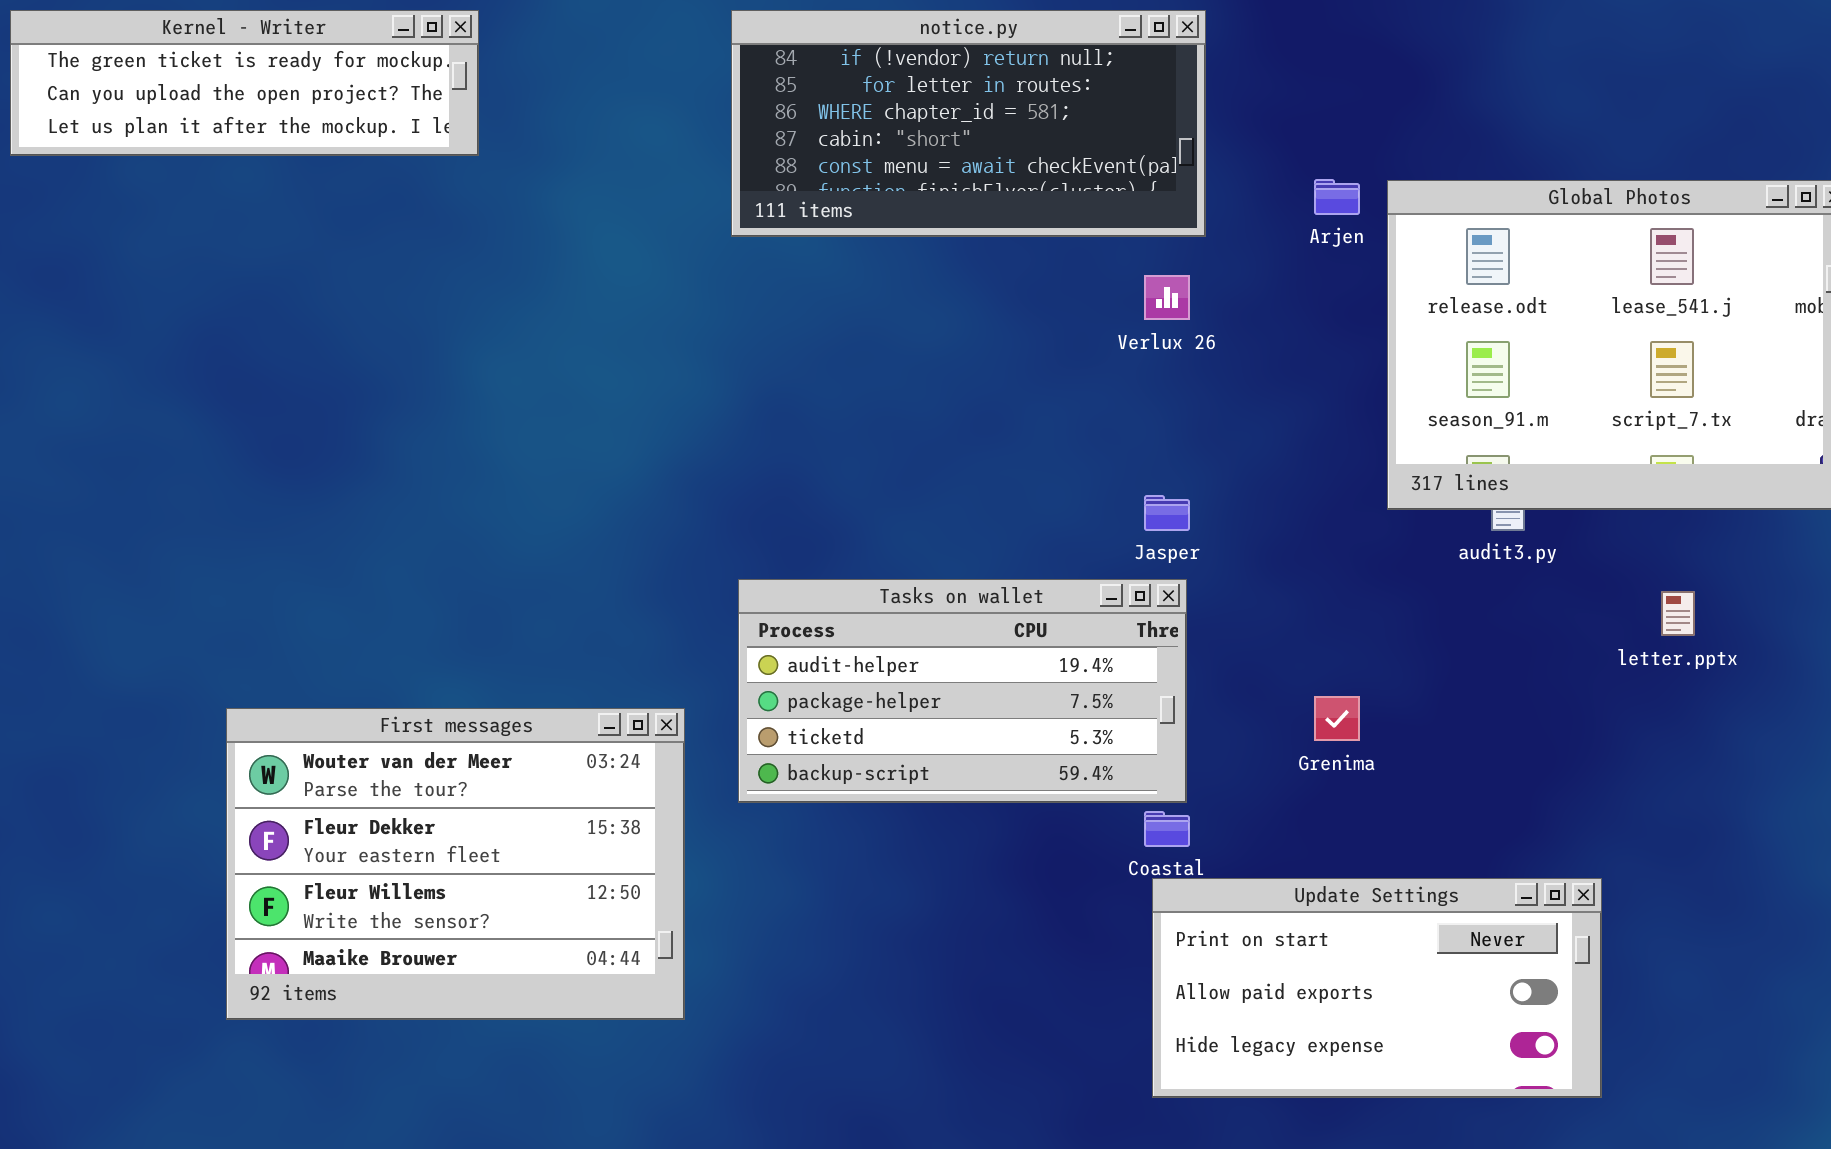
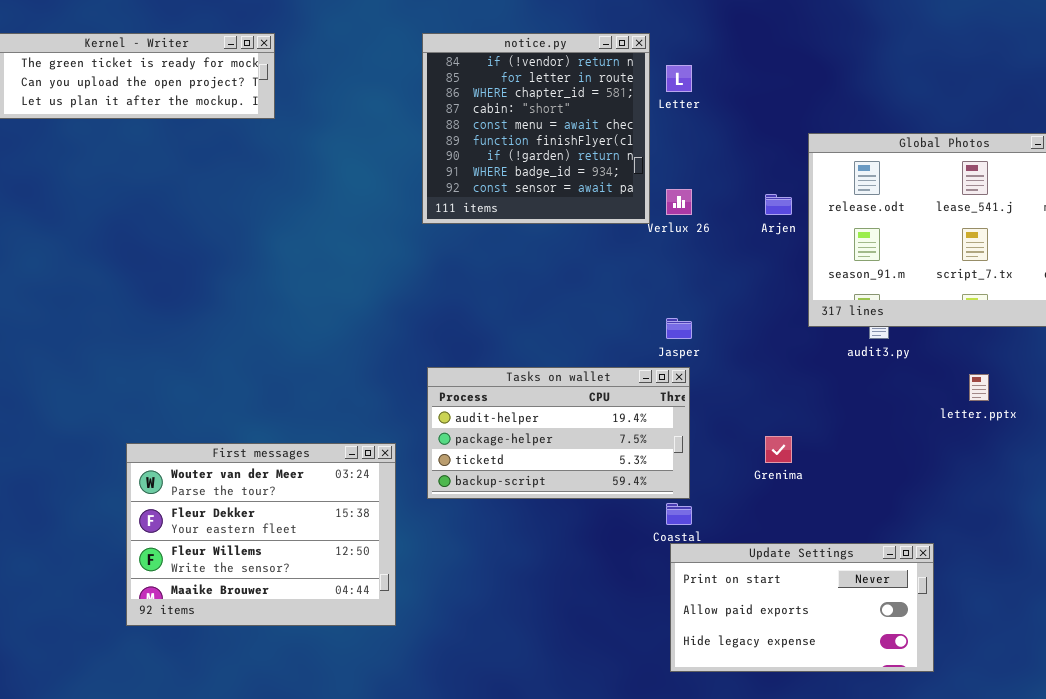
notice.py: [731,10,1206,237] -> [422,33,650,224], resized
Arjen: [1314,179,1360,215] -> [765,194,792,215], moved

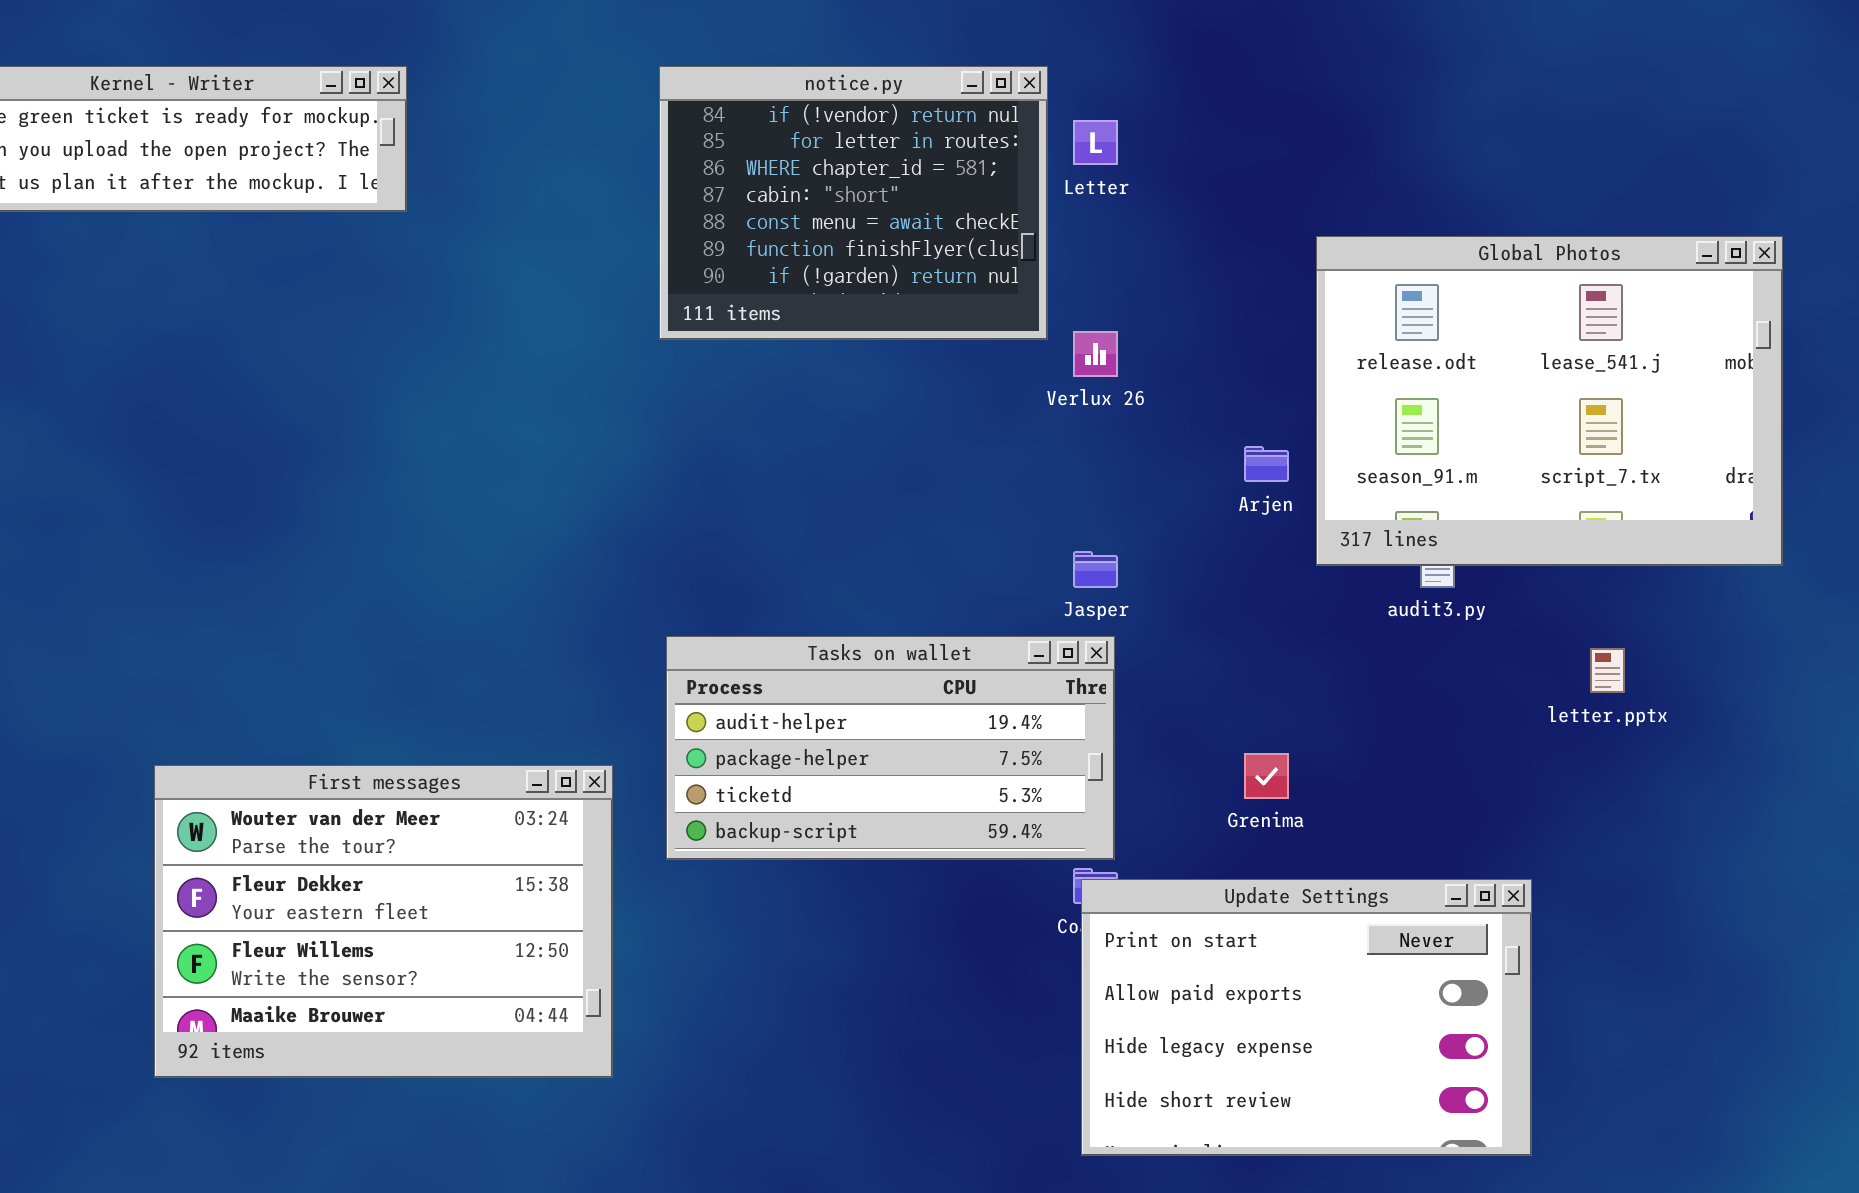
notice.py: [422,33,650,224] -> [659,66,1048,340], resized
Arjen: [765,194,792,215] -> [1244,446,1289,482], moved
Update Settings: [670,543,934,672] -> [1081,879,1532,1156], resized

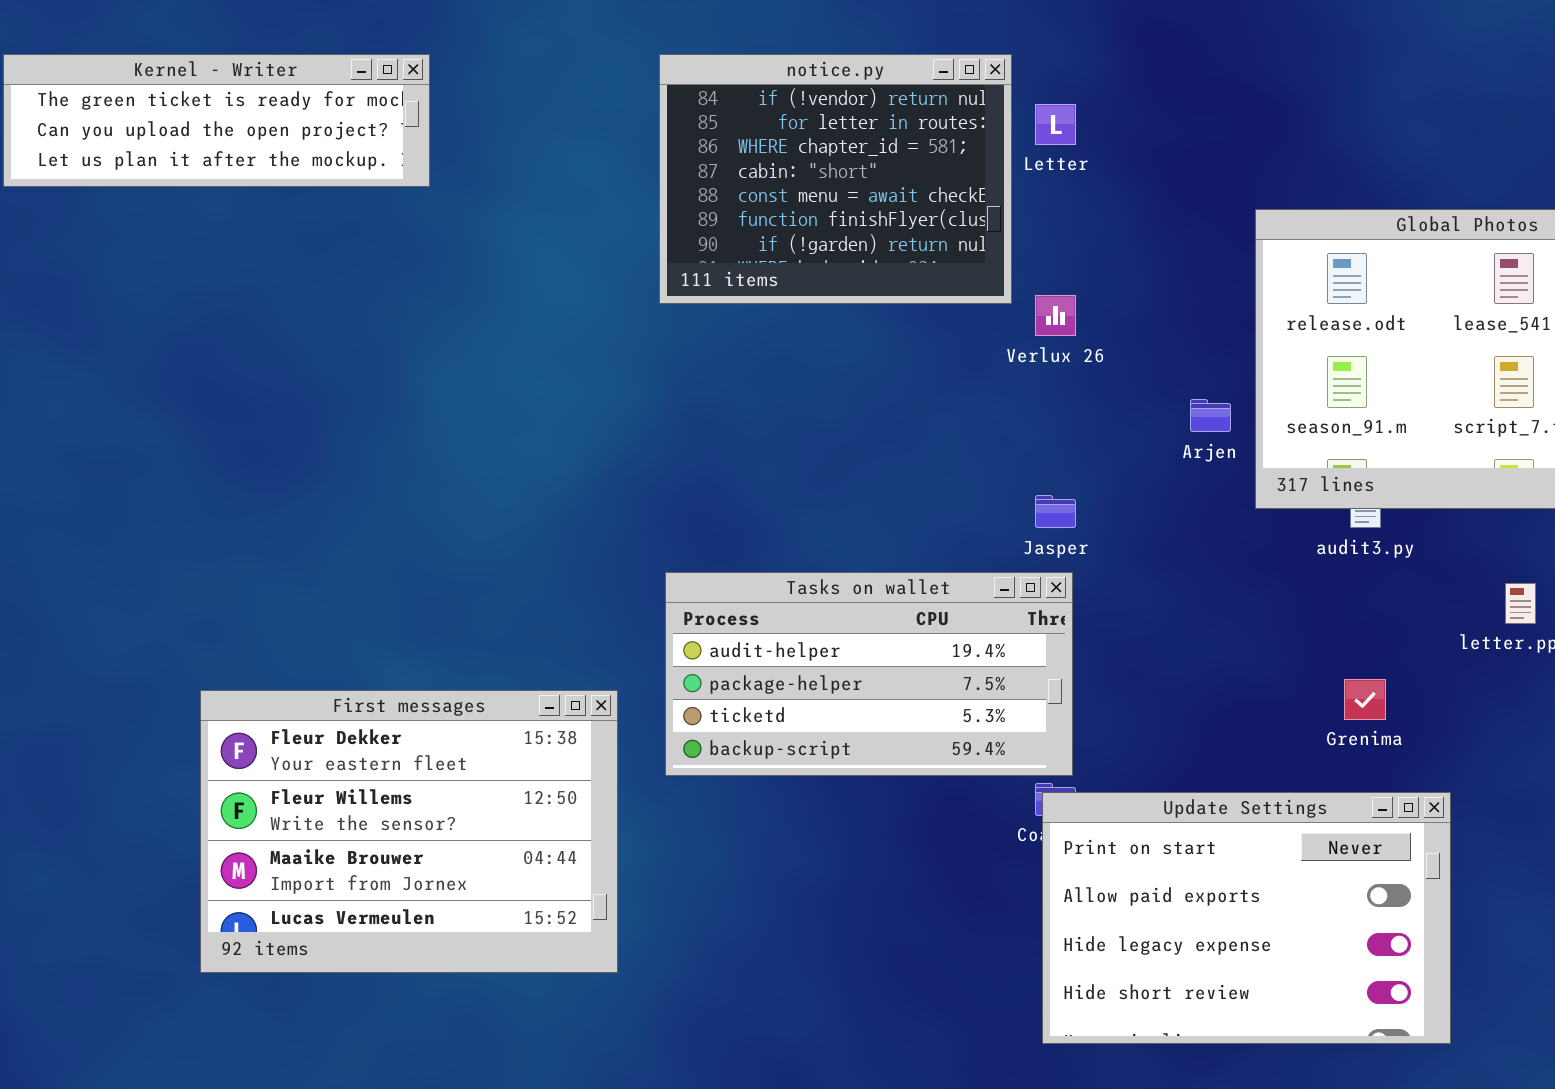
Grenima: [1244,753,1289,799] -> [1344,679,1386,720], moved
First messages: [154,765,613,1078] -> [200,690,618,973], scrolled down 1 row

